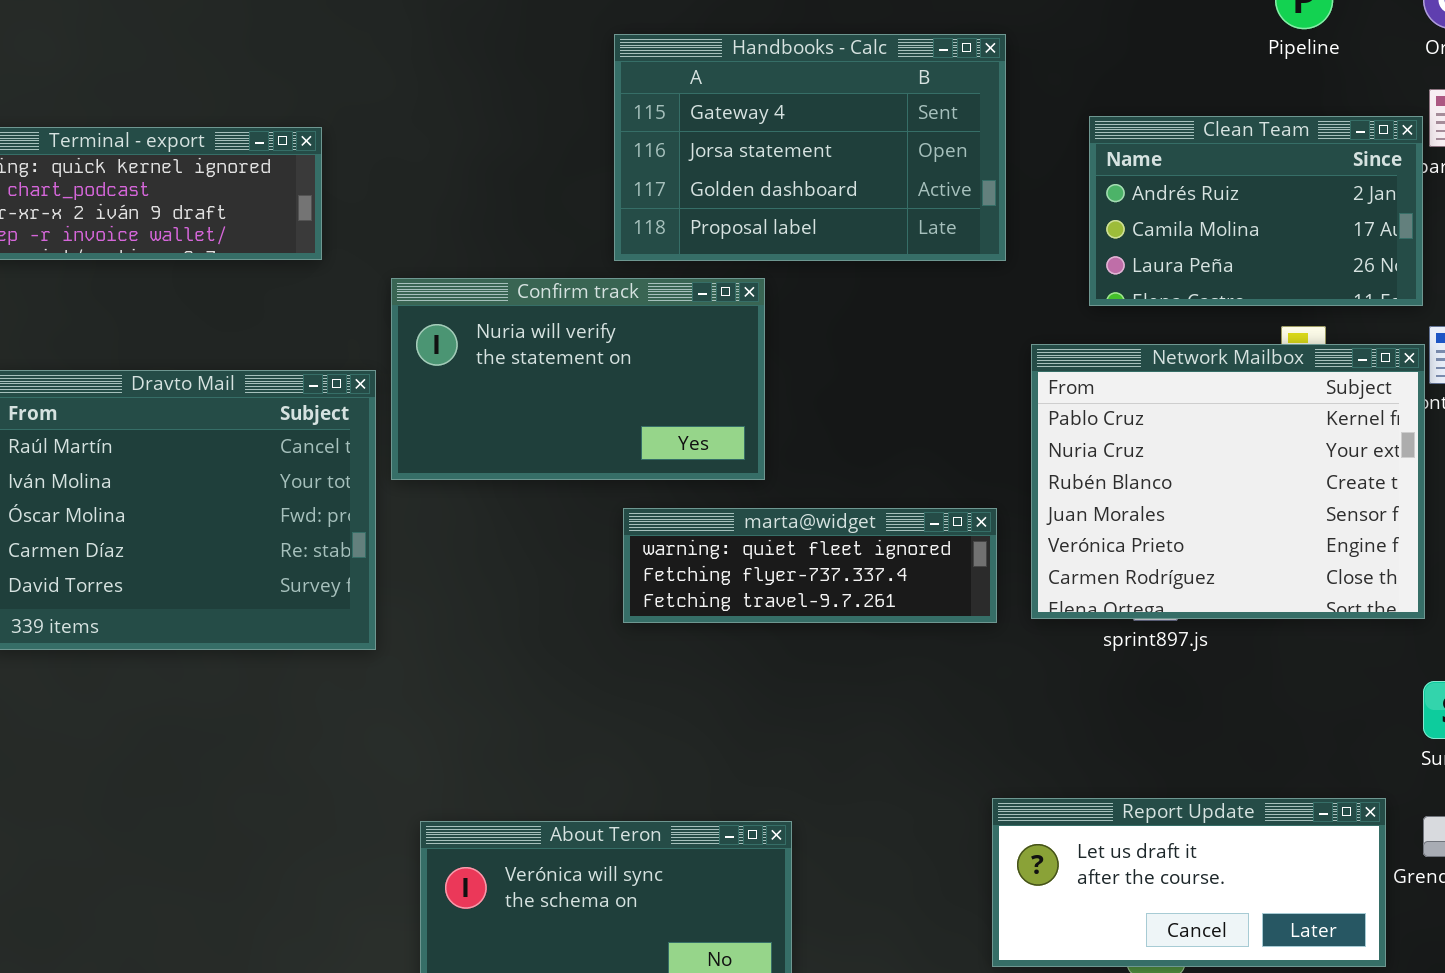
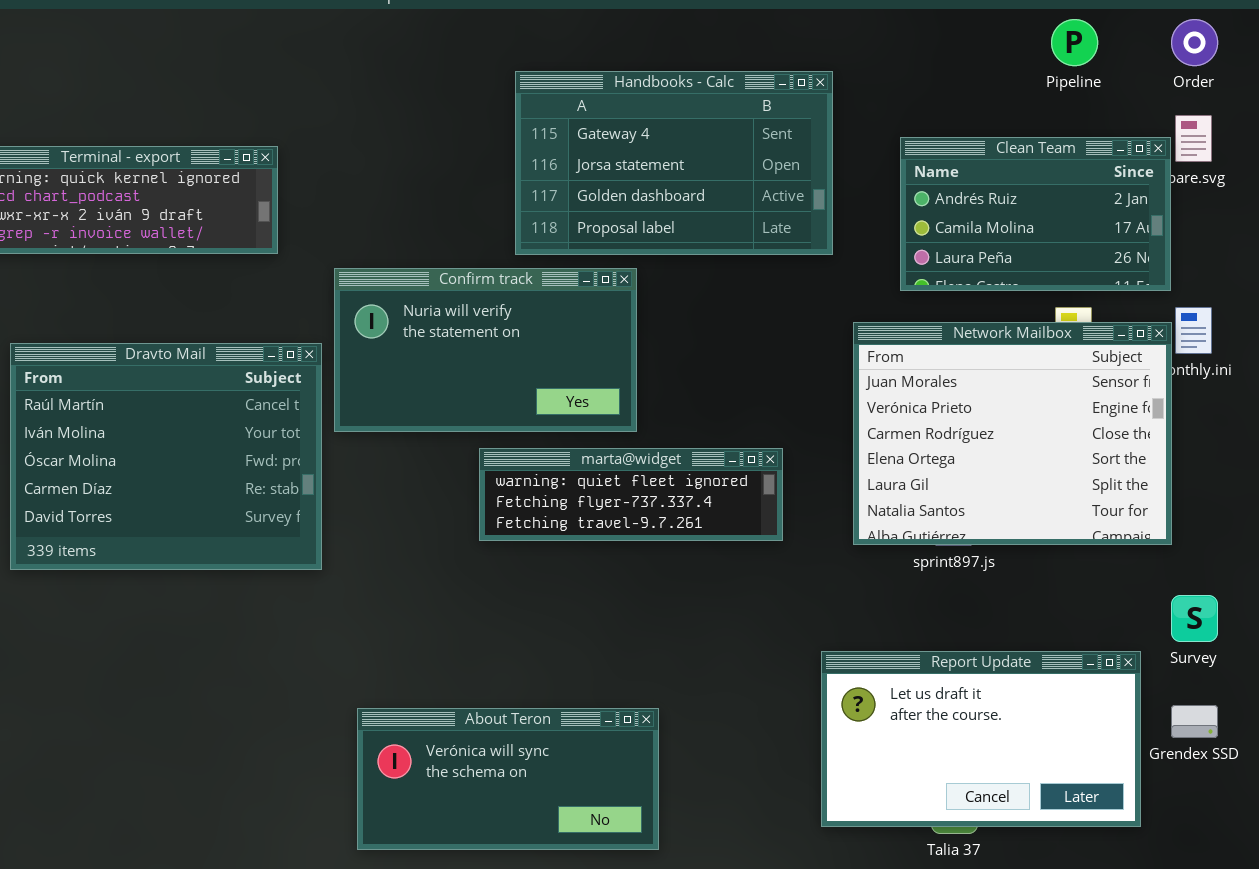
Network Mailbox: [1031,344,1425,619] -> [853,322,1172,545], scrolled down 3 rows
marta@widget: [623,508,997,623] -> [479,448,783,541], moved
Report Update: [992,798,1386,967] -> [821,651,1141,827], resized

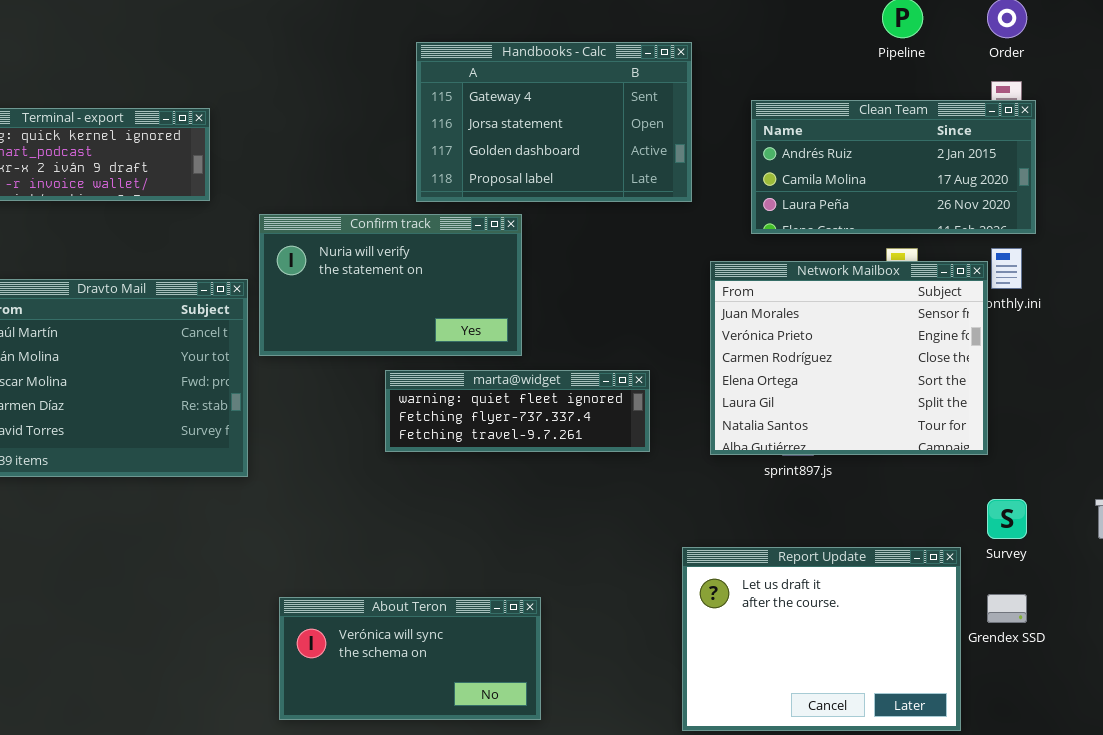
Clean Team: [900,137,1171,291] -> [751,100,1036,234], resized
Report Update: [821,651,1141,827] -> [682,547,961,731], resized

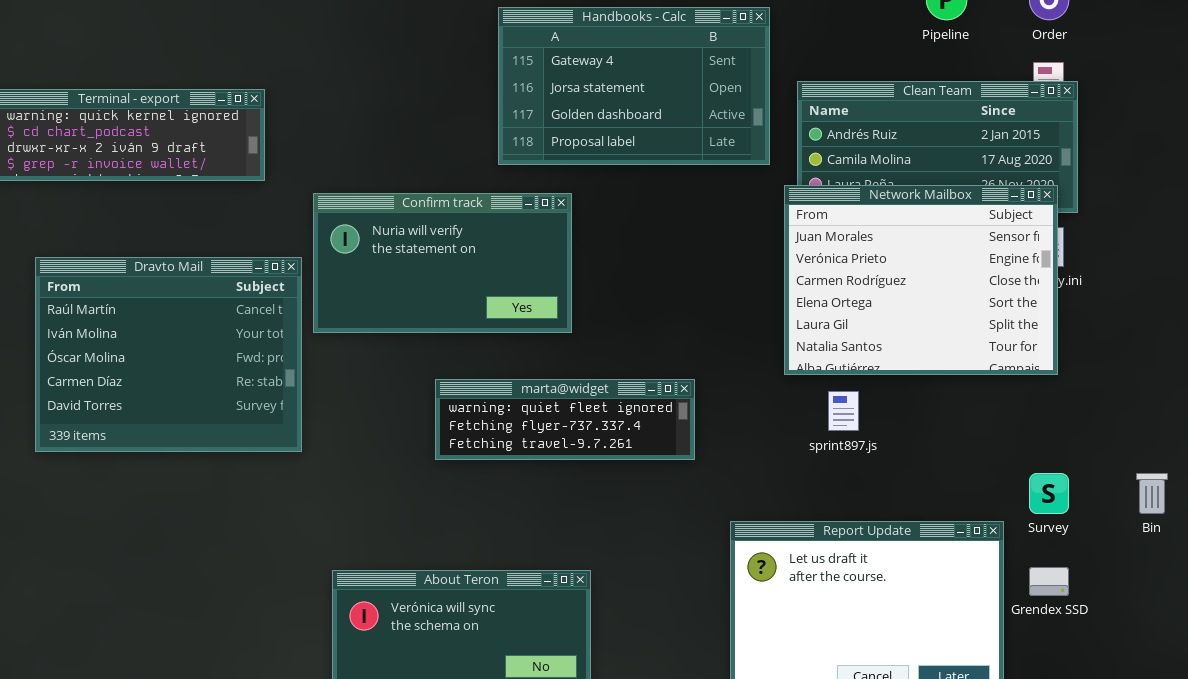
Handbooks - Calc: [416,42,692,202] -> [498,7,770,165], moved
Network Mailbox: [710,261,988,455] -> [784,185,1058,375], moved
marta@widget: [385,370,650,452] -> [435,379,695,460], moved

